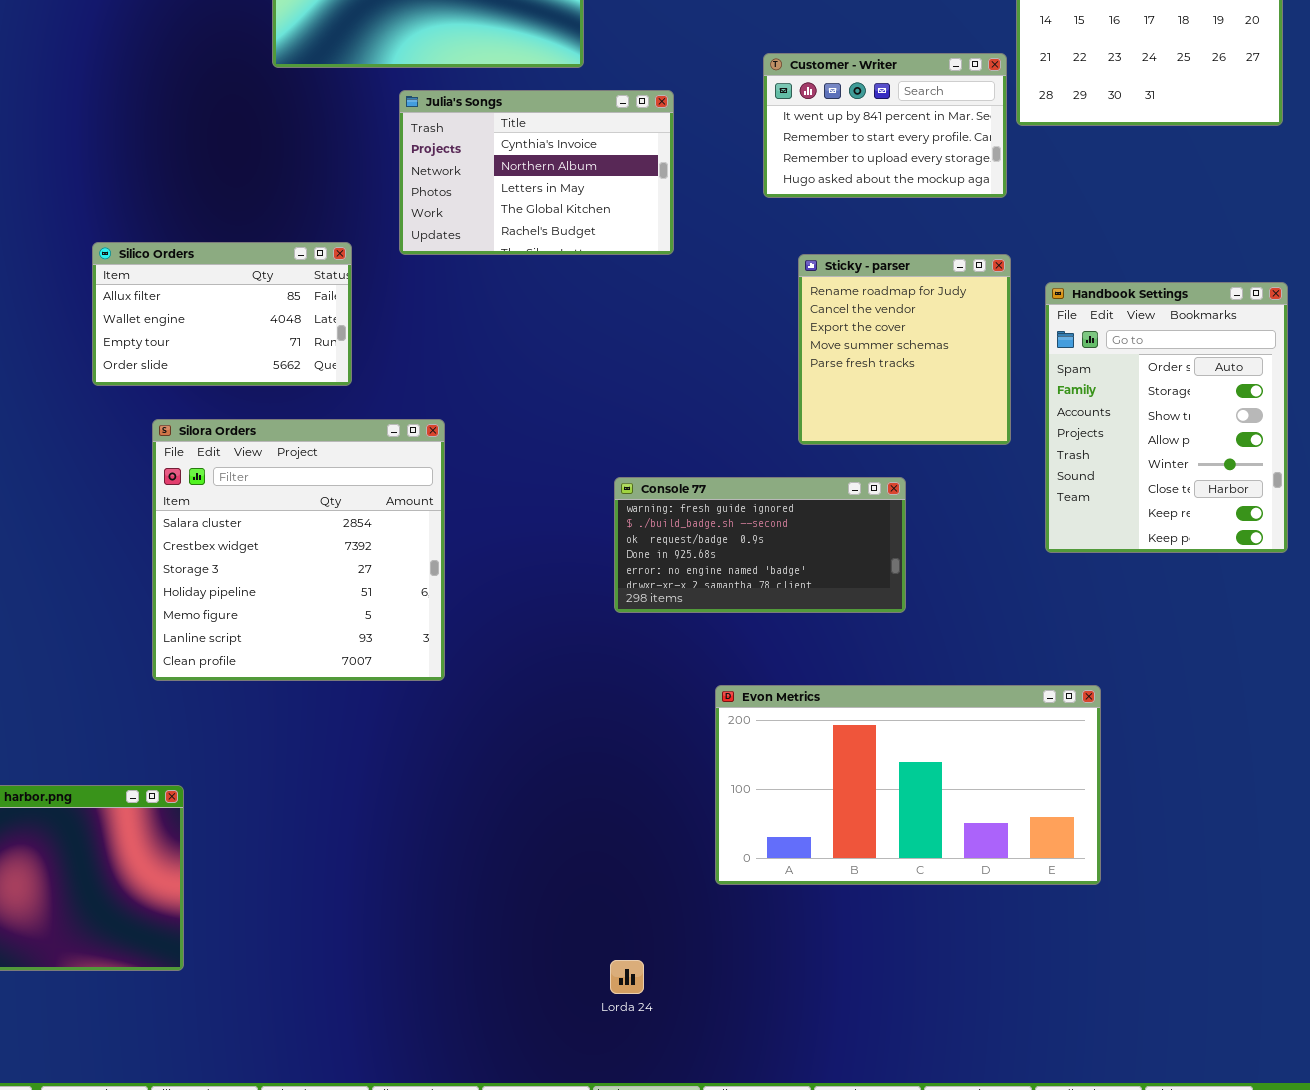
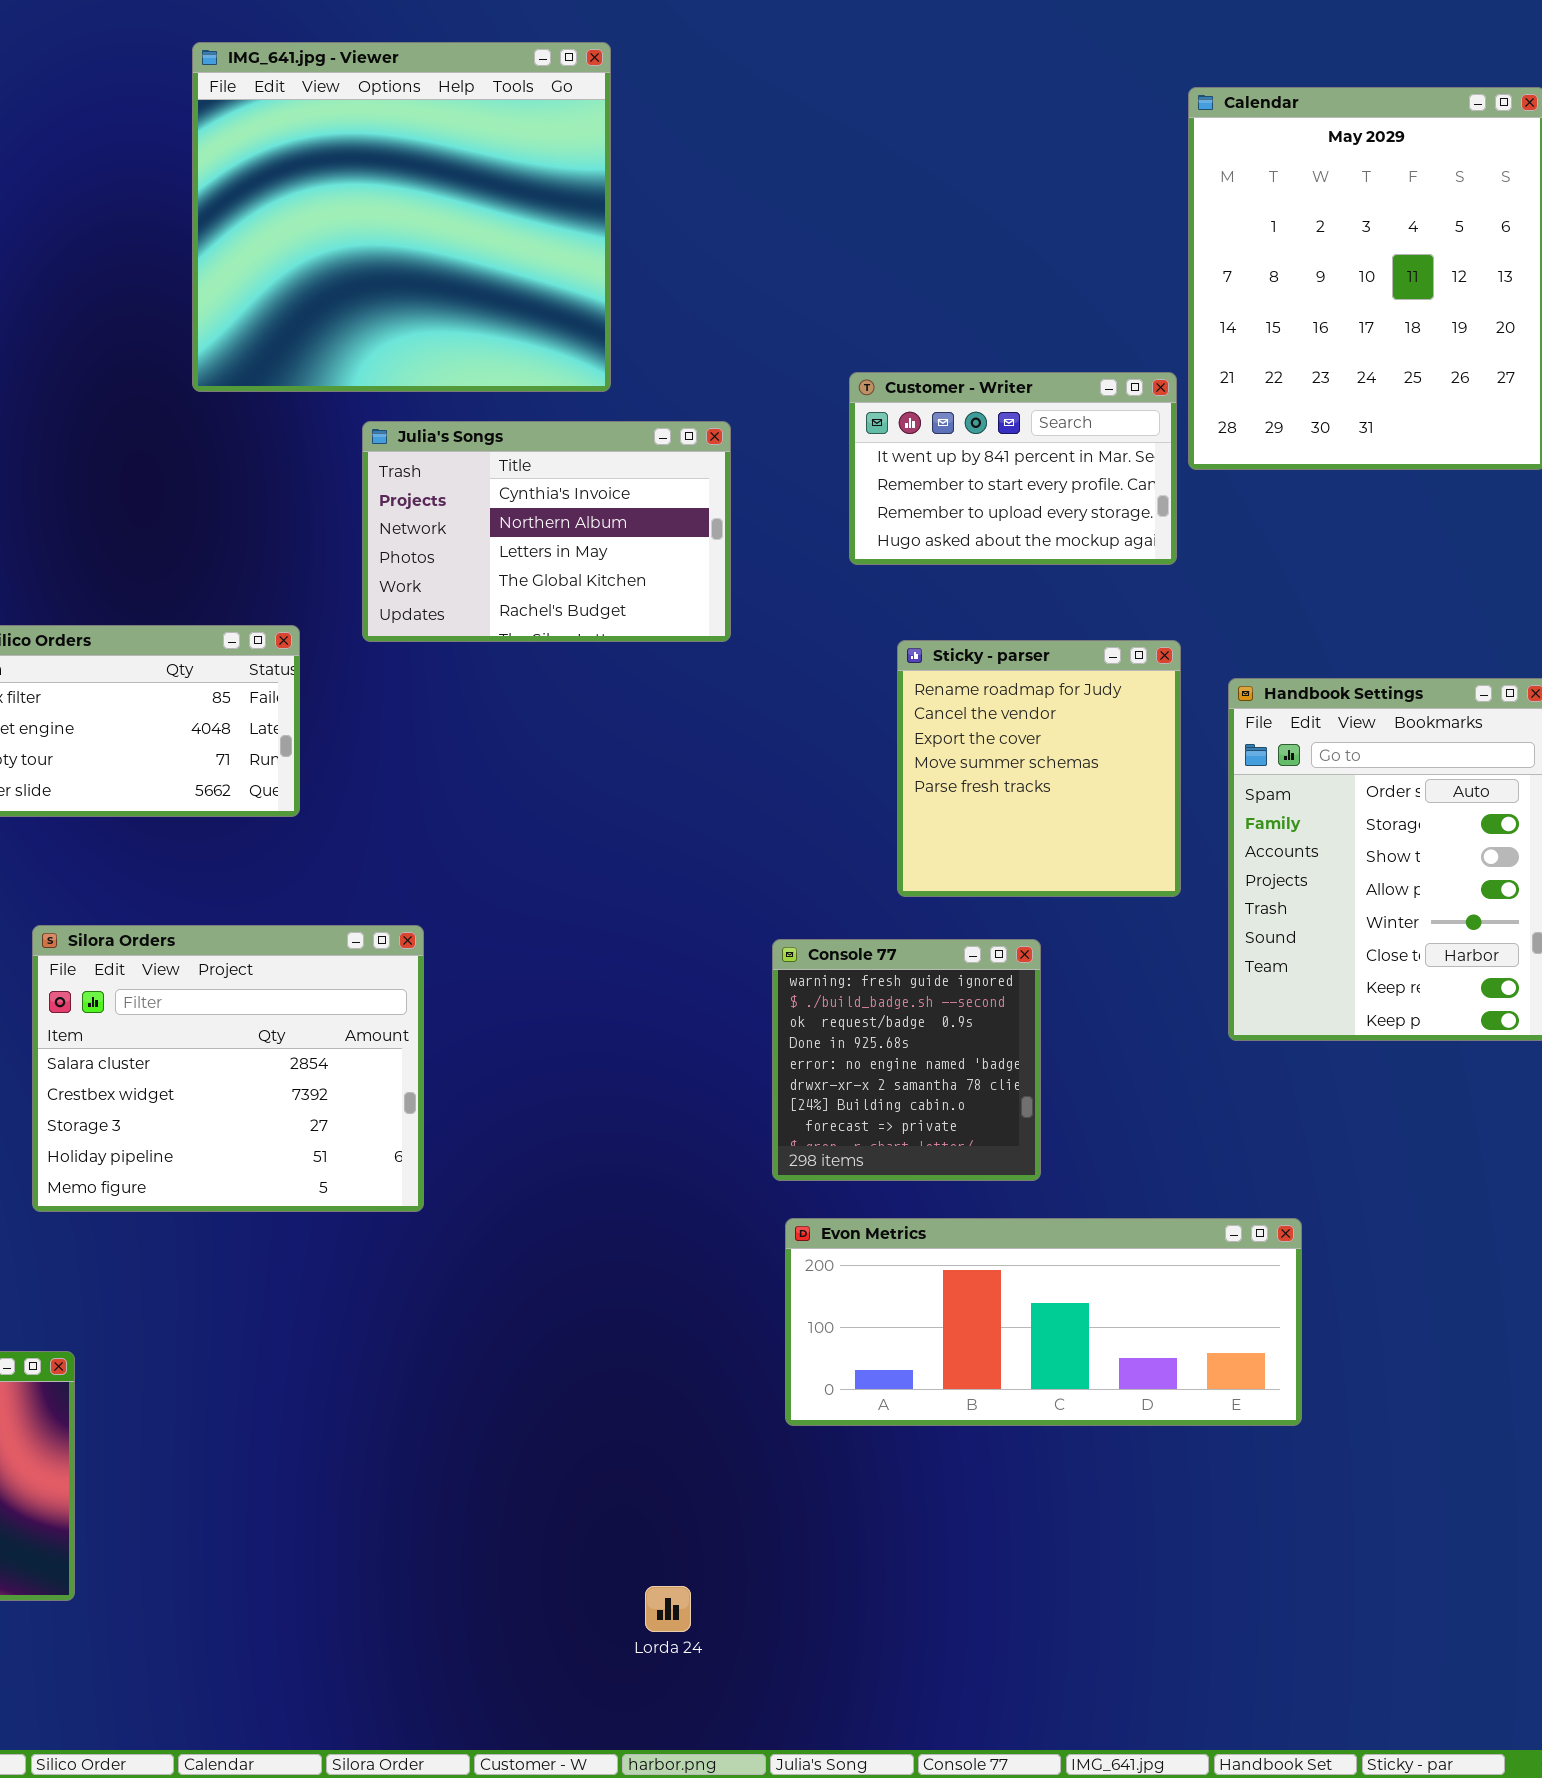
Silora Orders: [152,419,445,681] -> [32,925,424,1212], resized
Console 77: [614,477,906,613] -> [772,939,1041,1181], resized
Evon Metrics: [715,685,1101,885] -> [785,1218,1302,1426], resized

